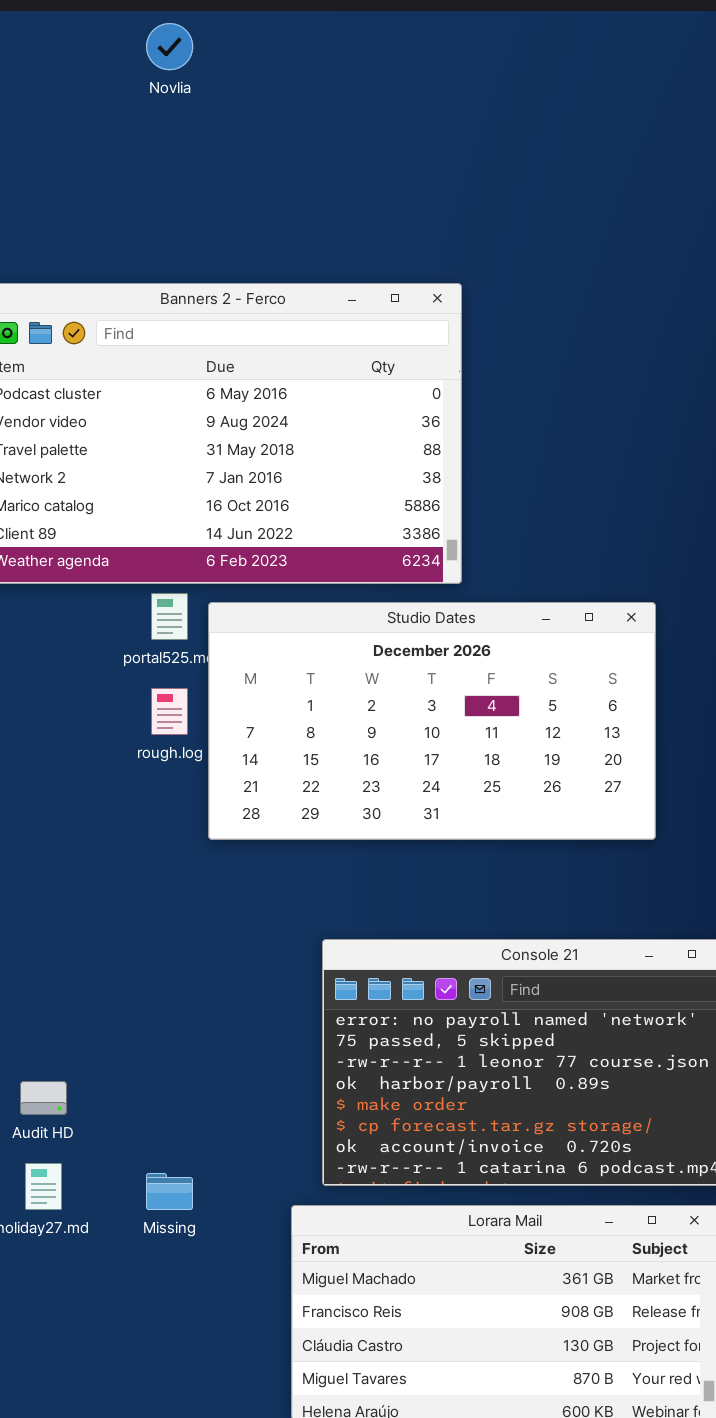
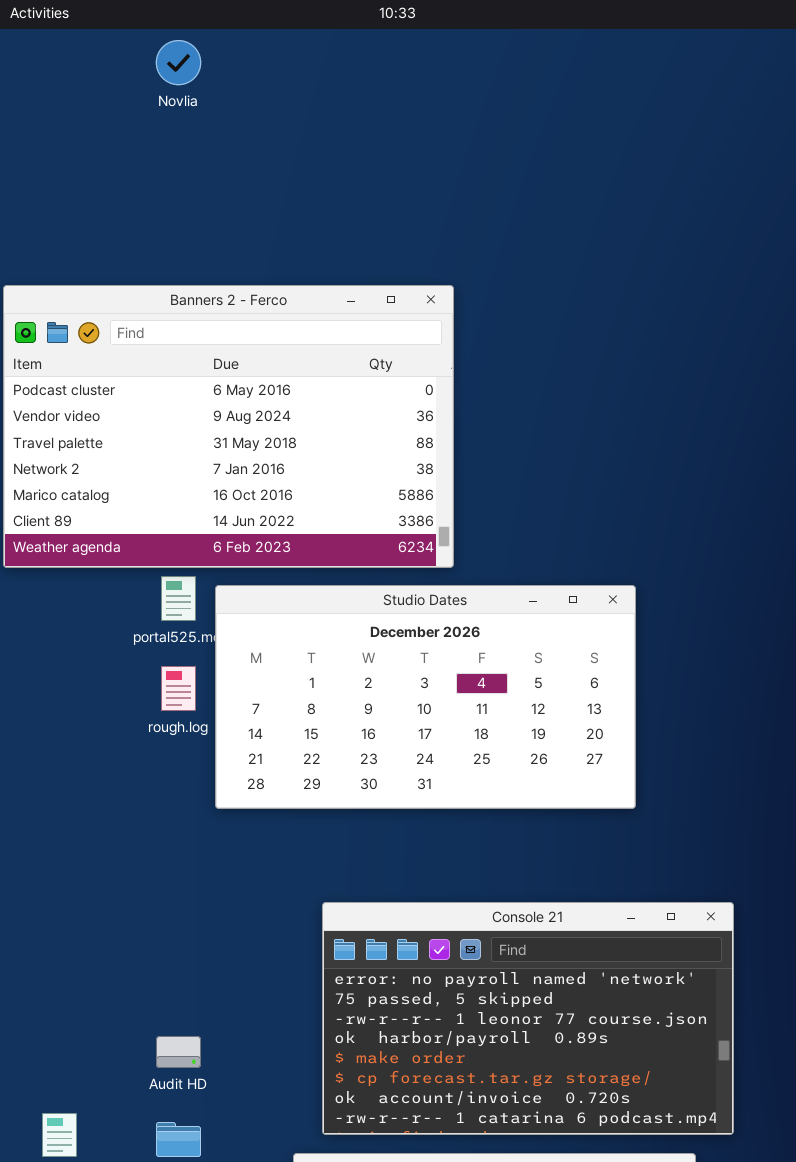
Audit HD: [20,1081,67,1115] -> [156,1036,201,1068], moved

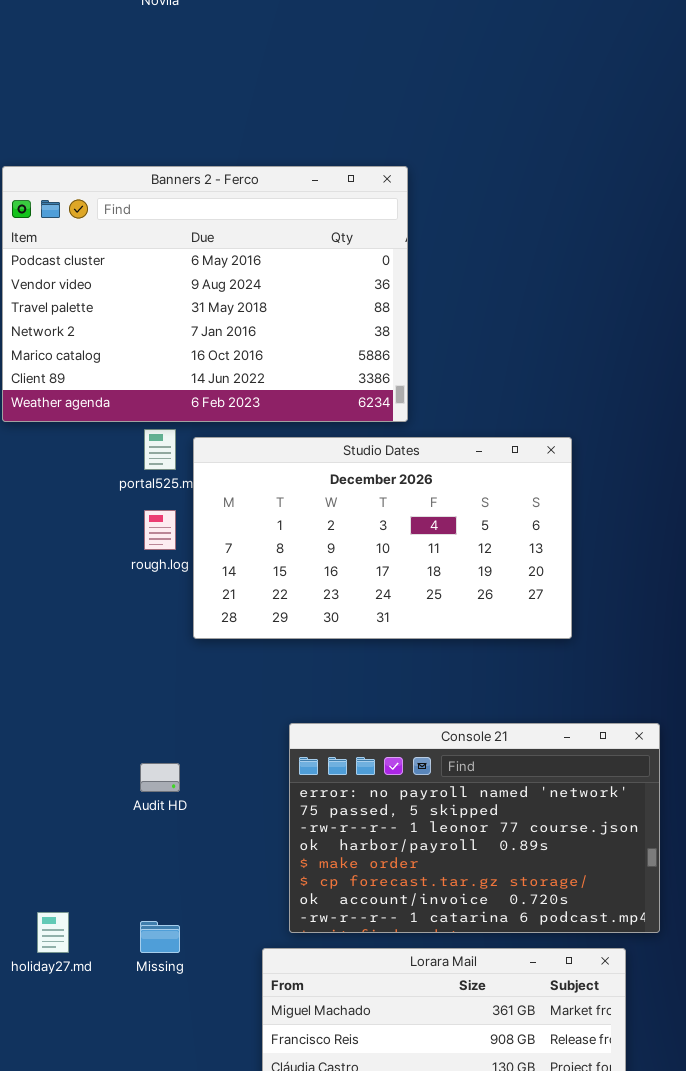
Audit HD: [156,1036,201,1068] -> [140,763,180,792], moved

